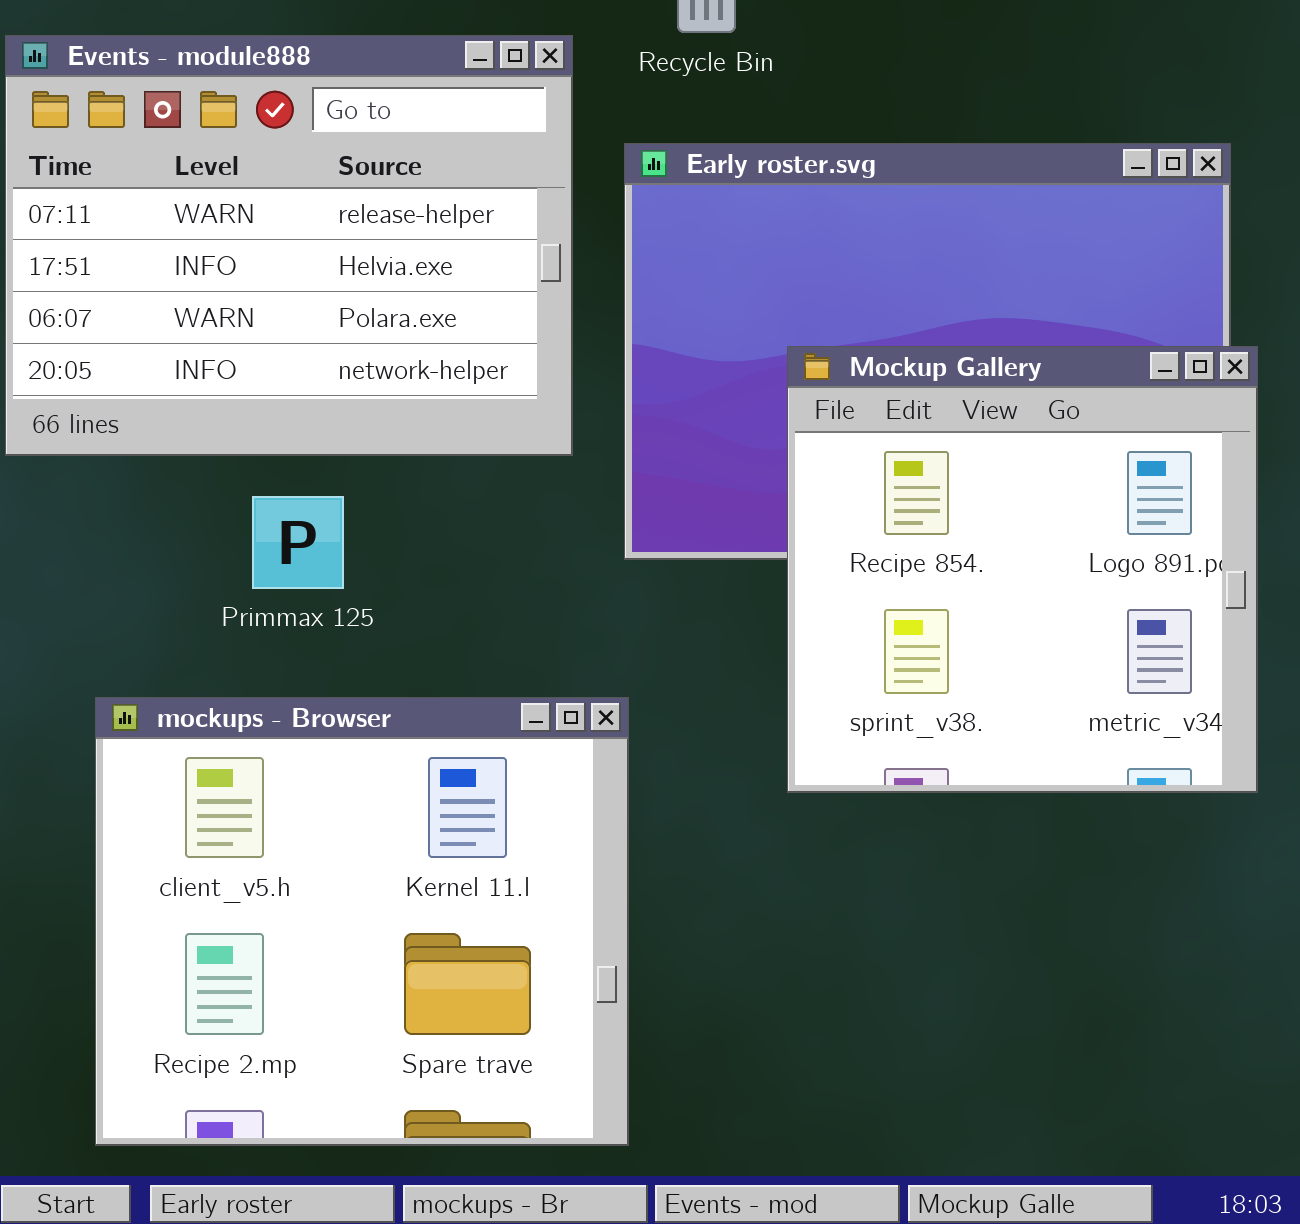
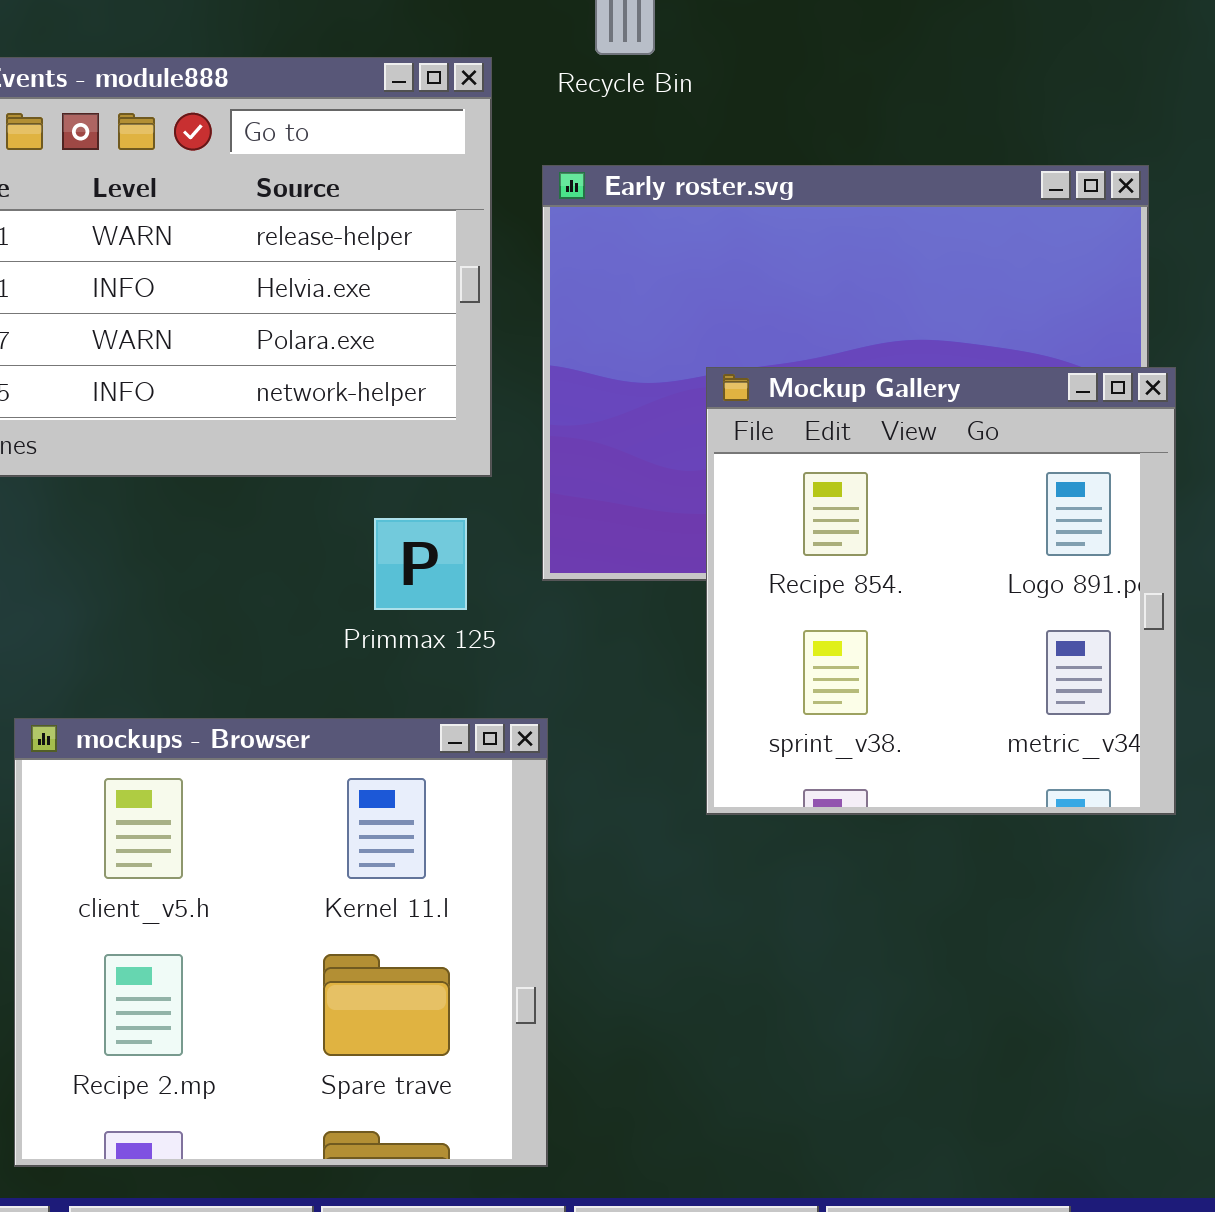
Primmax 125: [252,496,344,589] -> [374,518,467,610], moved

